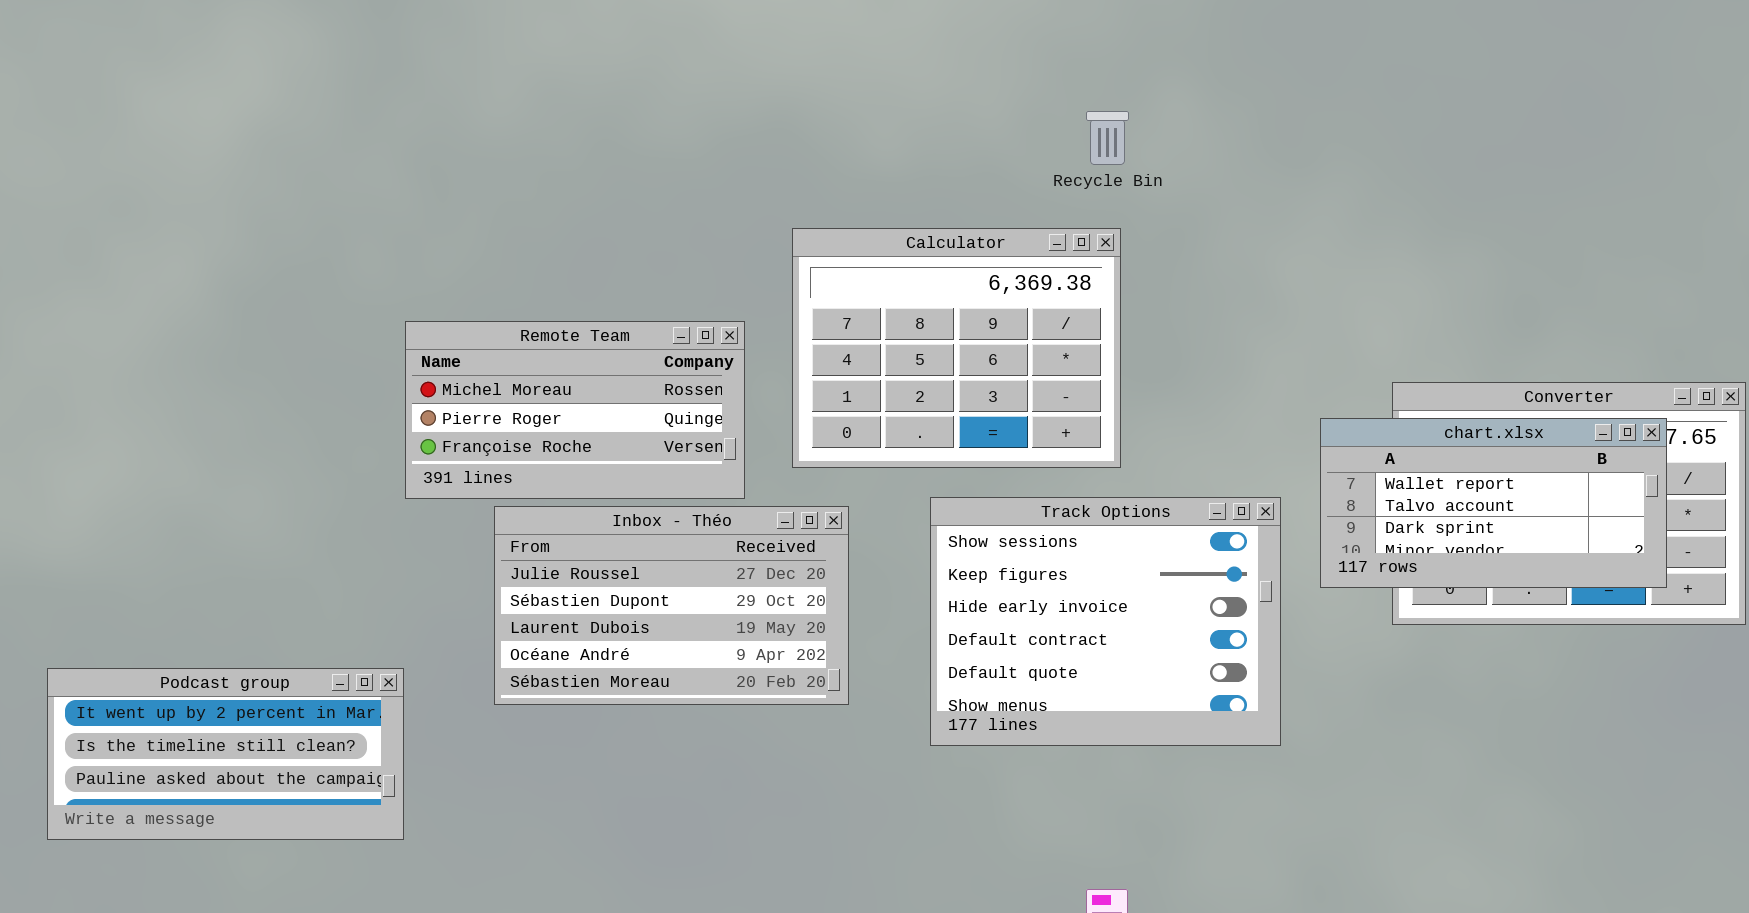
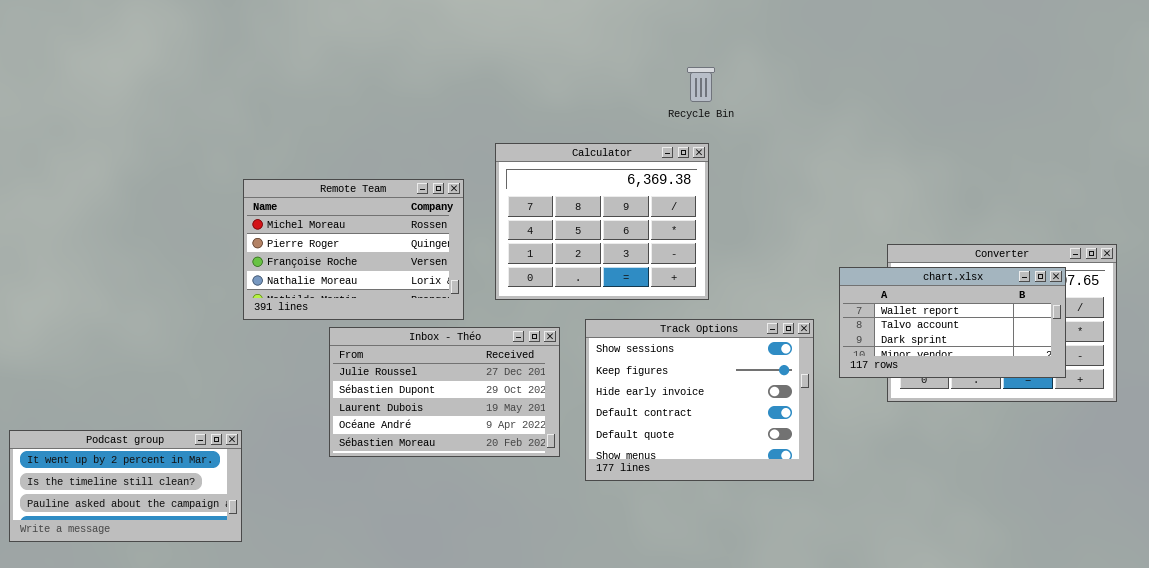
Remote Team: [405,321,745,499] -> [243,179,464,320], resized
Inbox - Théo: [494,506,849,705] -> [329,327,560,457], moved

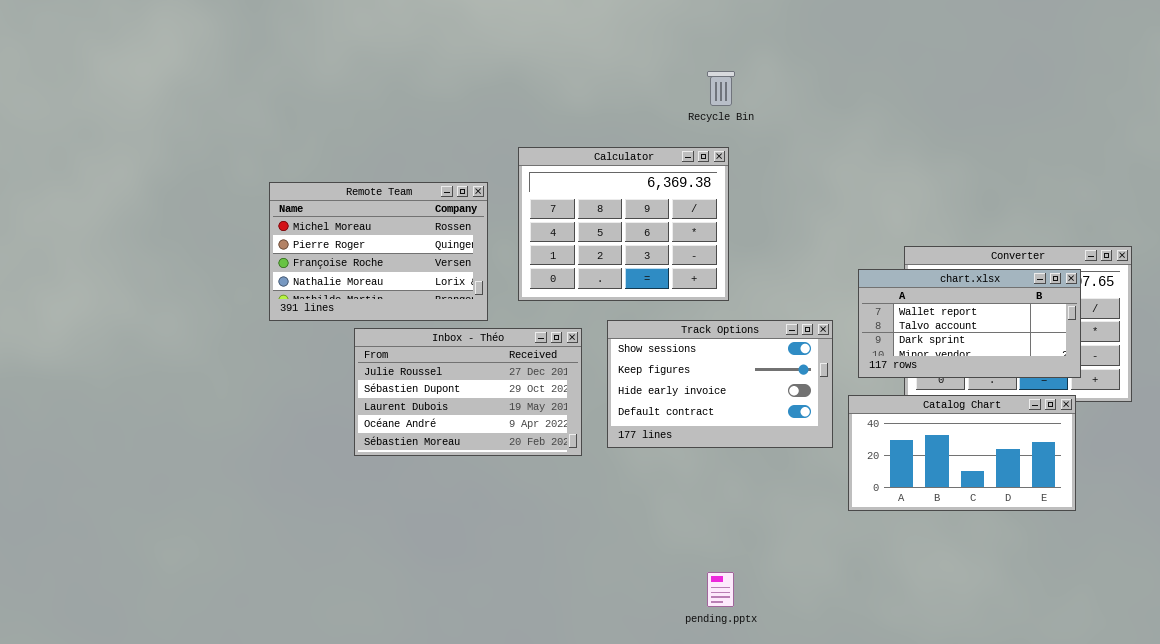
Track Options: [585,319,814,481] -> [607,320,833,448], resized
Catalog Chart: none -> [848,395,1076,511], opened
Podcast group: [9,430,242,542] -> none, closed

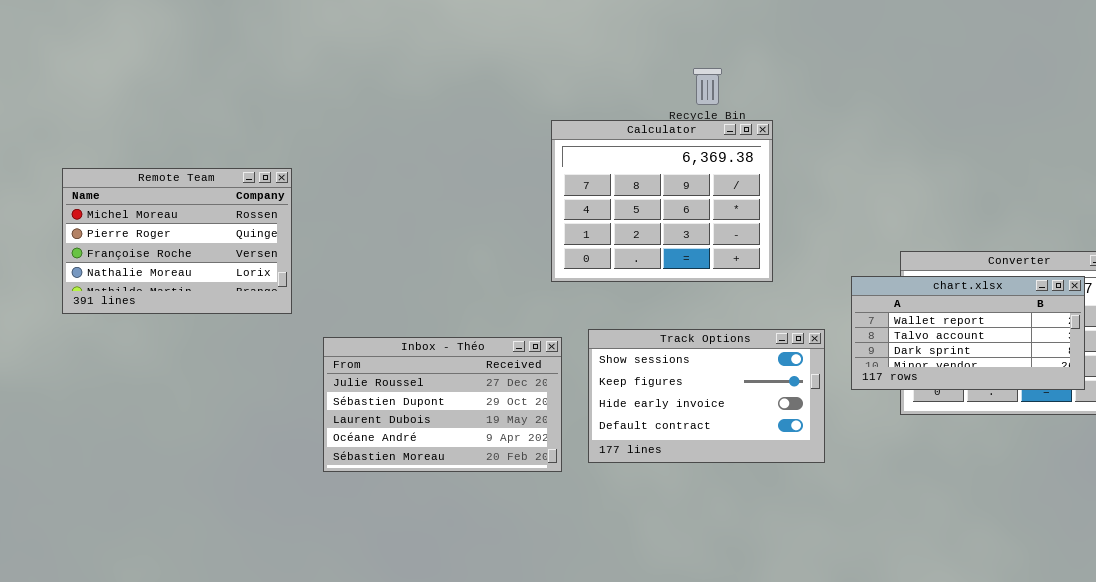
Calculator: [518,147,729,301] -> [551,120,773,282], moved
Remote Team: [269,182,488,321] -> [62,168,292,314], moved
Catalog Chart: [848,395,1076,511] -> none, closed

